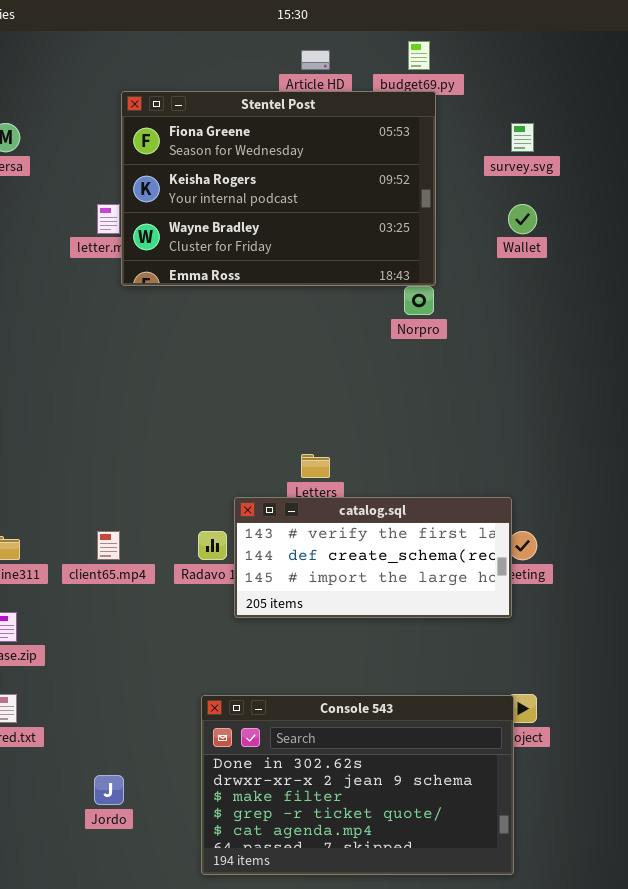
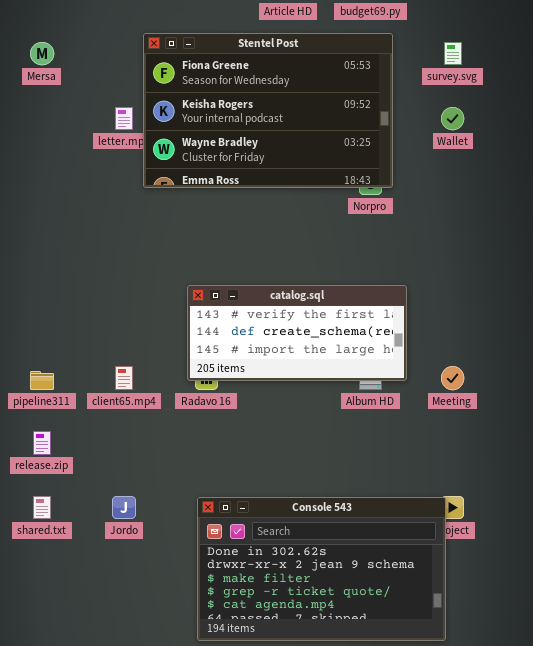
Stentel Post: [121,91,436,286] -> [143,33,393,188], moved
catalog.sql: [234,497,512,618] -> [187,285,407,381], moved
Jordo: [94,775,124,805] -> [112,496,136,519], moved

